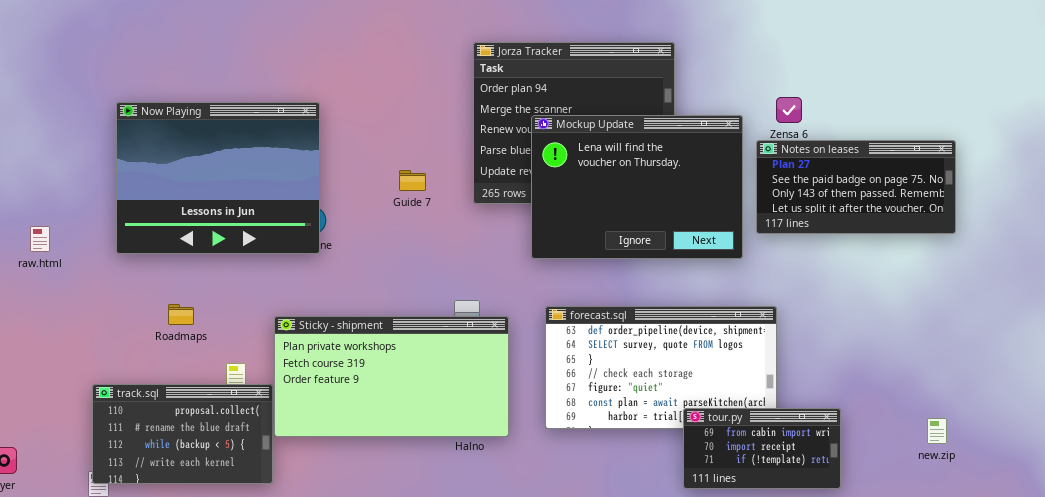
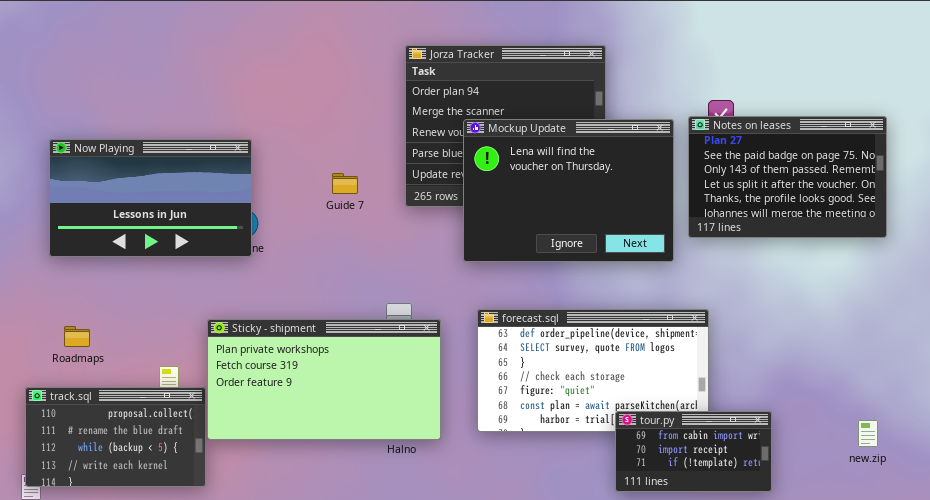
Now Playing: [116,102,320,254] -> [49,139,252,257], resized
Notes on leases: [756,140,956,234] -> [688,116,887,238], resized
Roadmaps: [168,304,194,325] -> [64,326,90,347], moved

